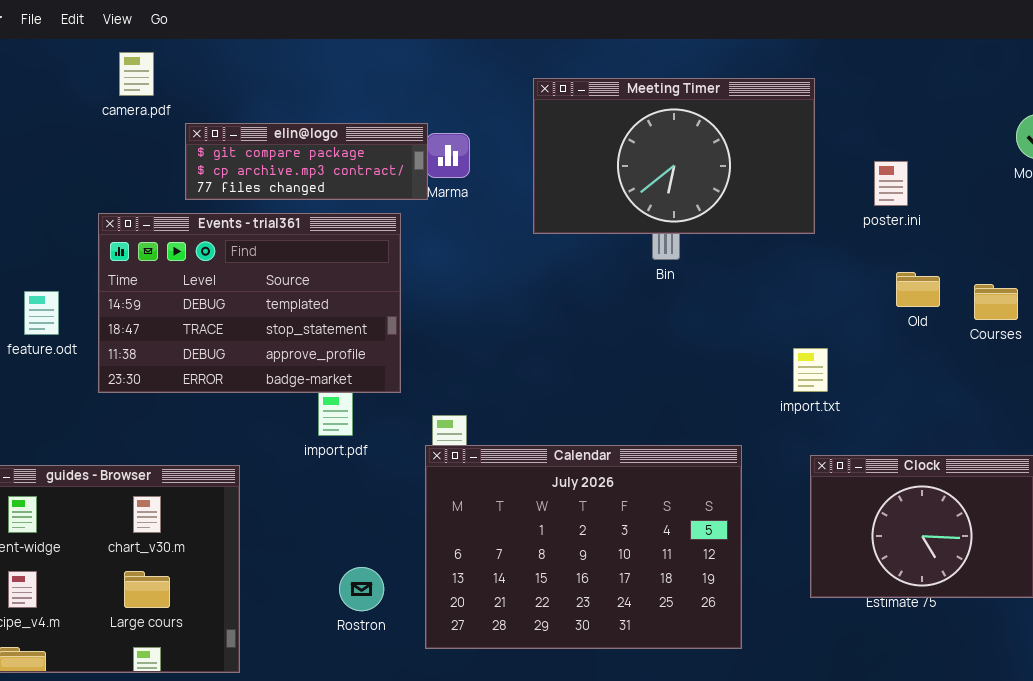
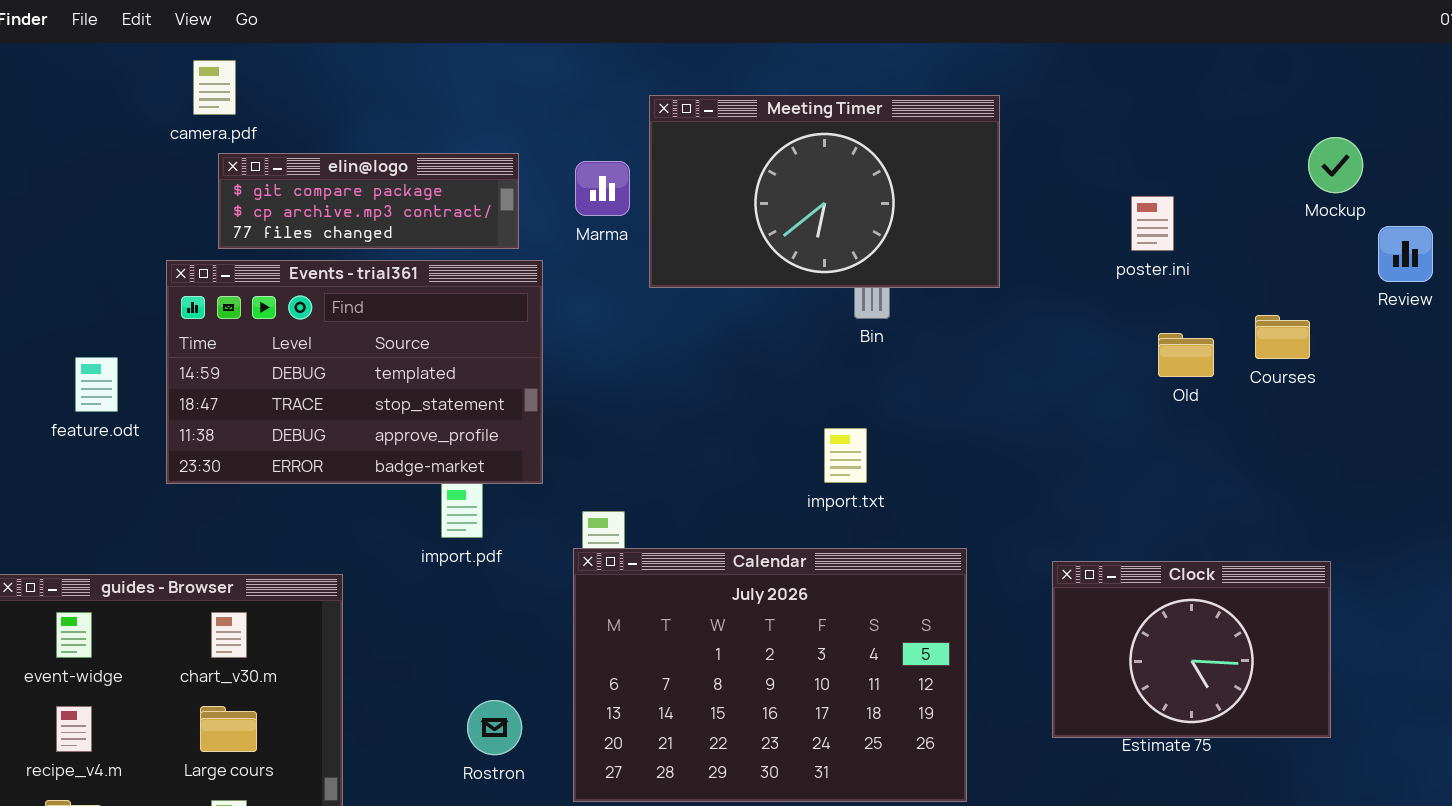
Meeting Timer: [533,78,815,234] -> [649,95,1000,288], moved
elin@logo: [185,123,428,200] -> [218,153,519,249], moved
Courses: [974,284,1018,320] -> [1255,315,1310,359], moved
import.txt: [793,348,828,392] -> [824,428,867,483], moved

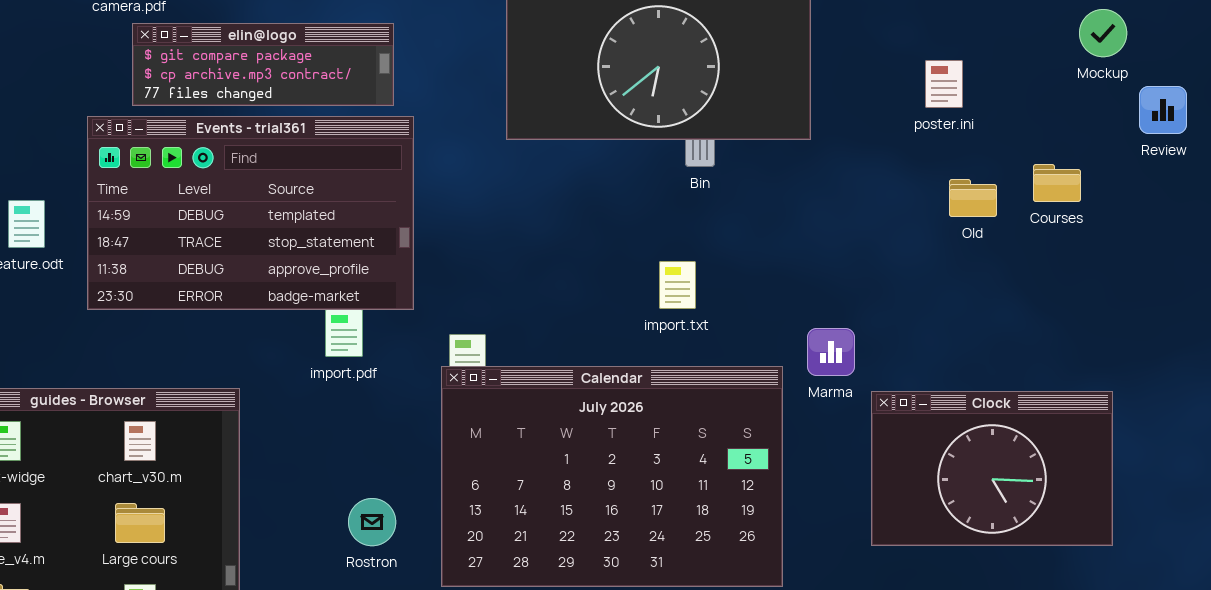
Marma: [575,161,630,216] -> [807,328,855,376], moved
Clock: [1052,561,1331,738] -> [871,391,1113,546], moved

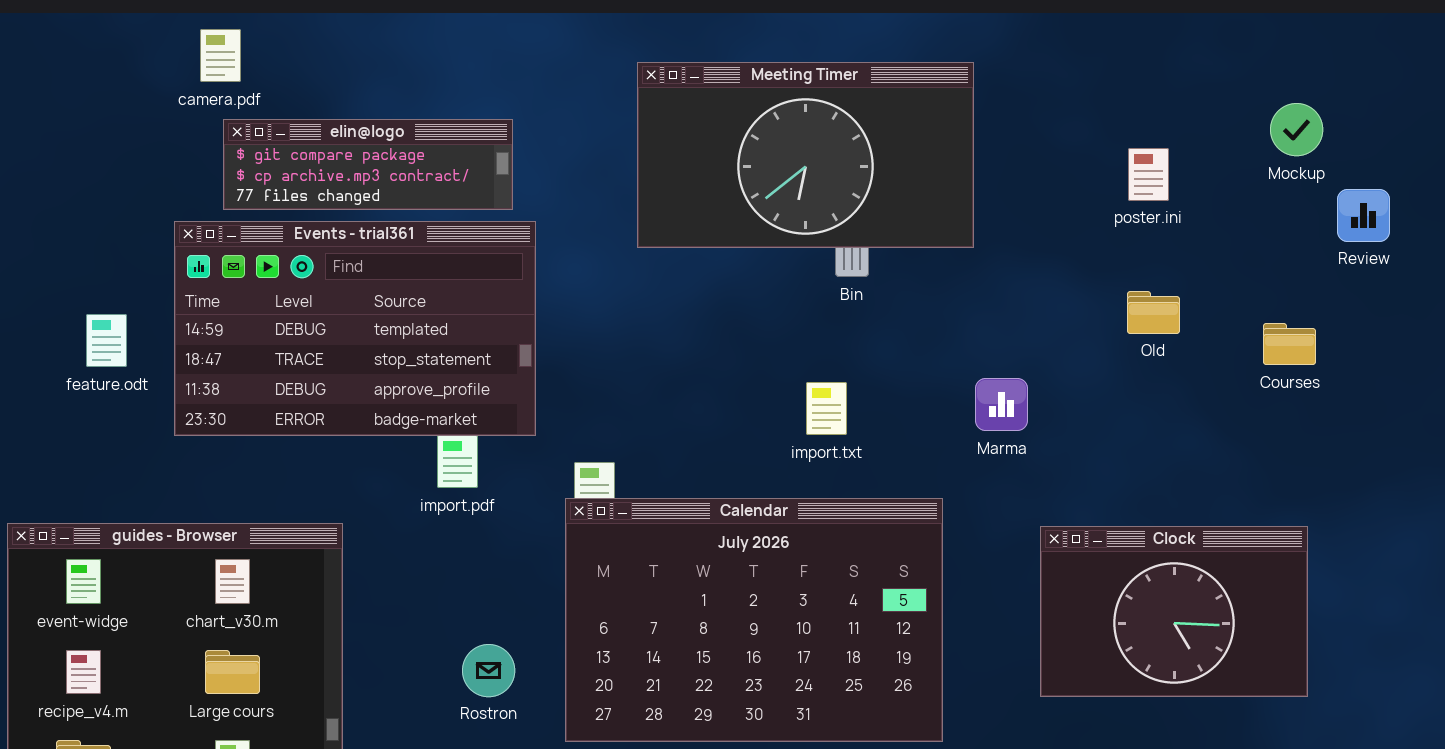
poster.ini: [925,60,963,108] -> [1128,148,1169,201], moved
Courses: [1033,164,1081,202] -> [1263,323,1316,365], moved
Marma: [807,328,855,376] -> [975,378,1028,431], moved

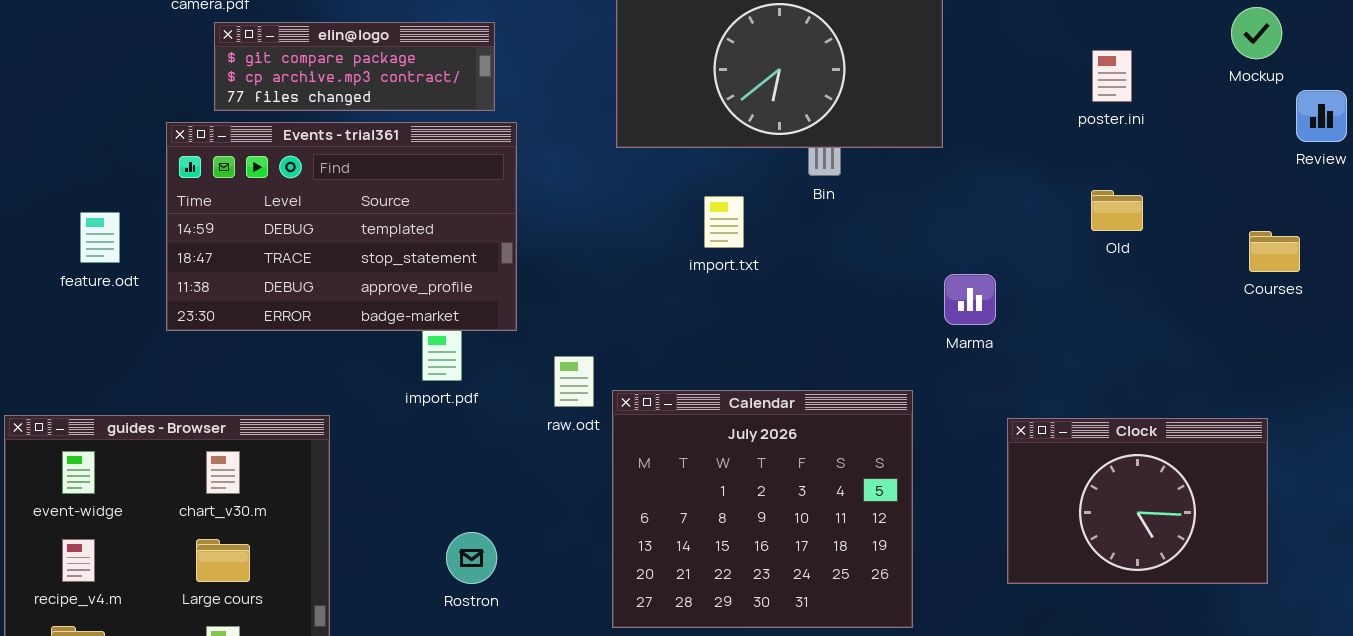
Courses: [1263,323,1316,365] -> [1249,231,1300,272], moved
import.txt: [806,382,847,435] -> [704,196,744,248], moved
Calendar: [565,498,943,742] -> [612,390,913,628], resized

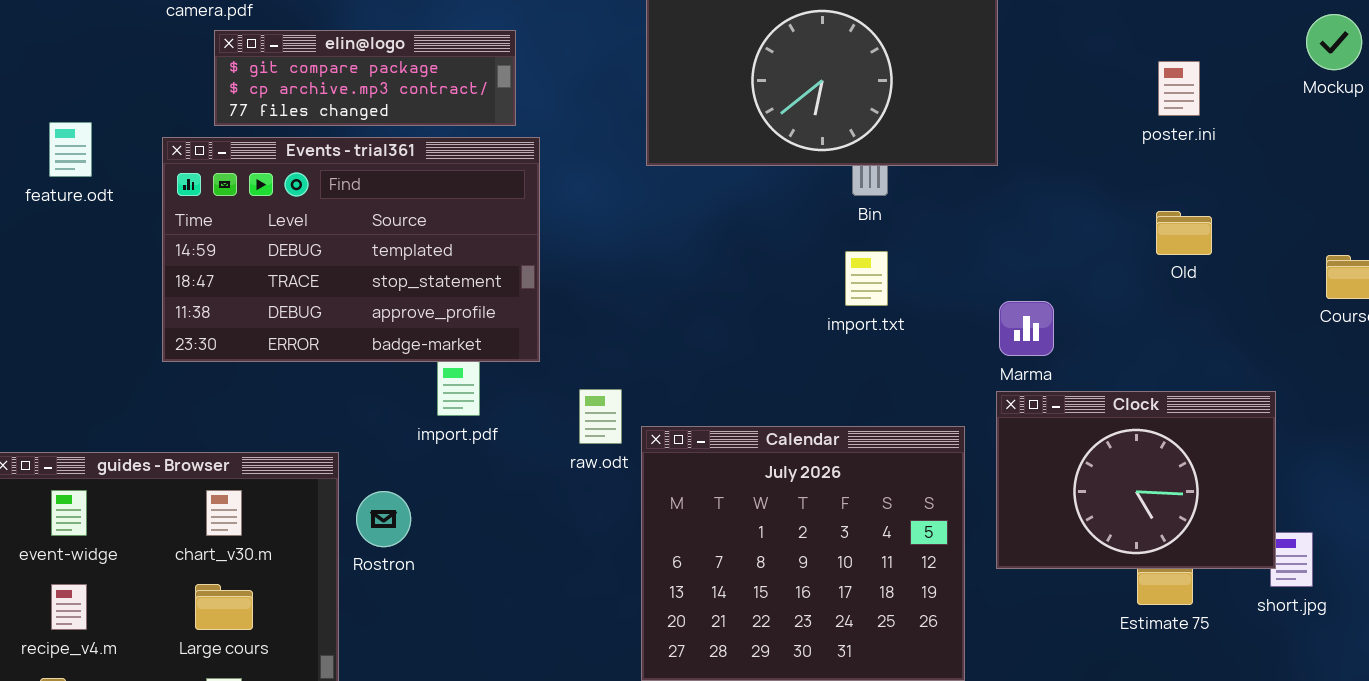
import.txt: [704,196,744,248] -> [845,251,888,306], moved
feature.odt: [80,212,120,263] -> [49,122,92,177], moved
Clock: [1007,418,1268,584] -> [996,391,1276,569], moved
Rostron: [446,532,497,584] -> [356,491,411,547], moved

